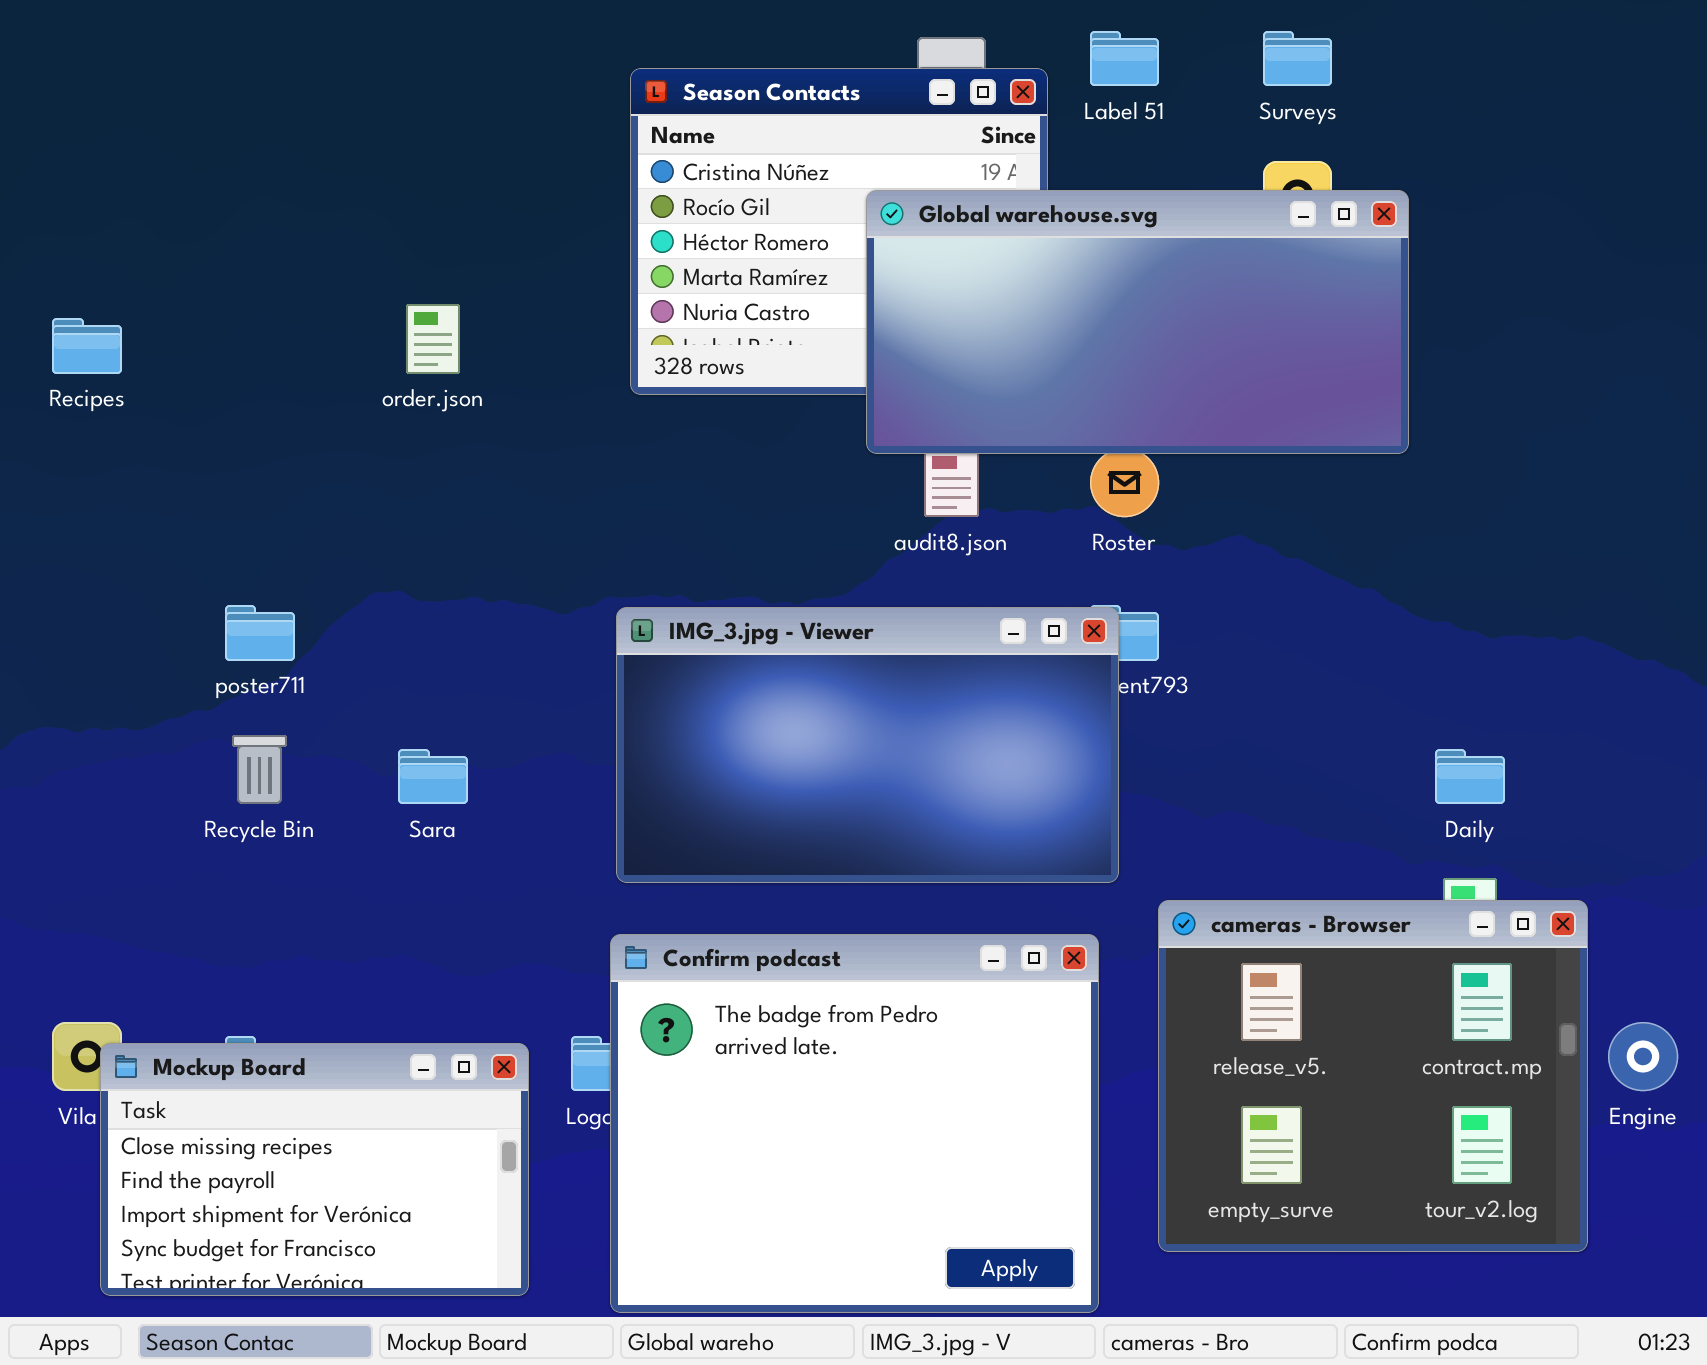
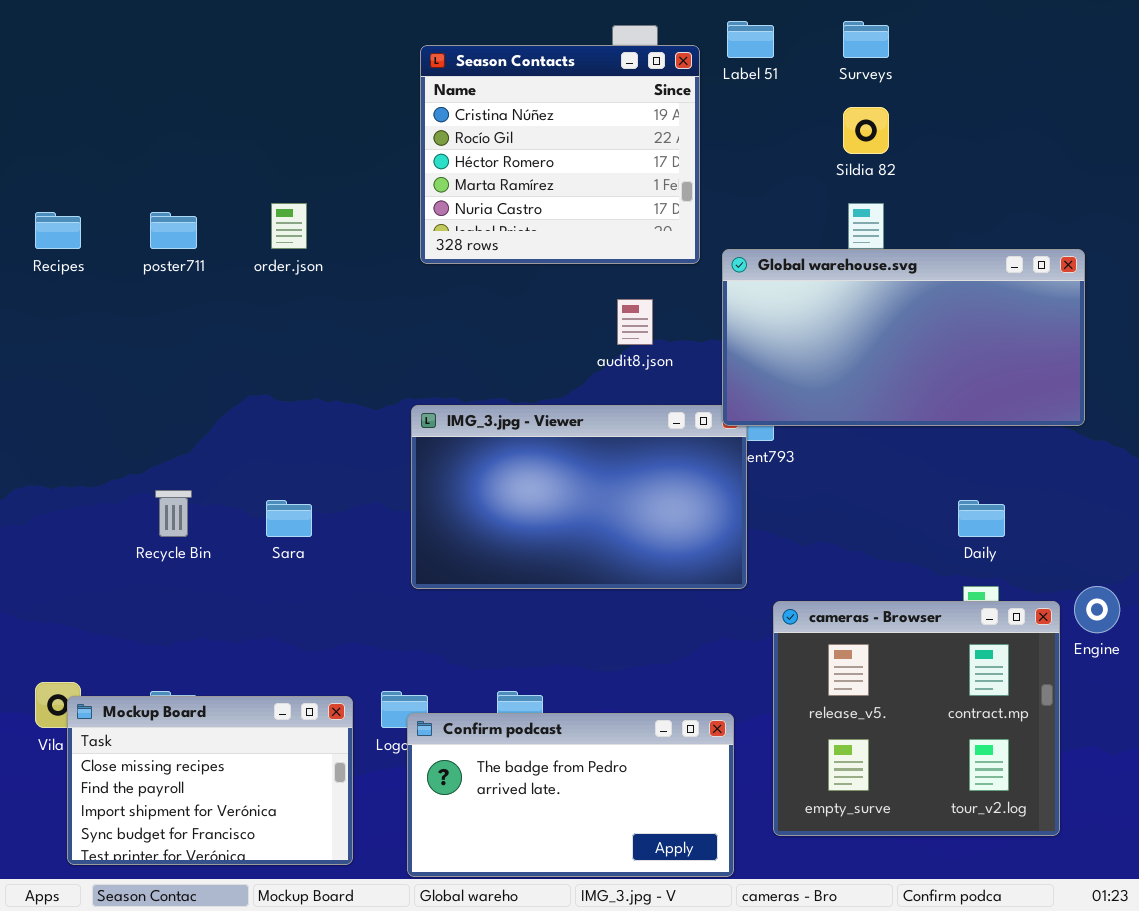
Global warehouse.svg: [866,190,1409,454] -> [722,249,1085,426], moved
poster711: [225,605,295,661] -> [150,212,197,249], moved
Confirm podcast: [610,934,1099,1313] -> [407,713,734,877], resized
Engine: [1608,1022,1678,1091] -> [1074,586,1120,633], moved

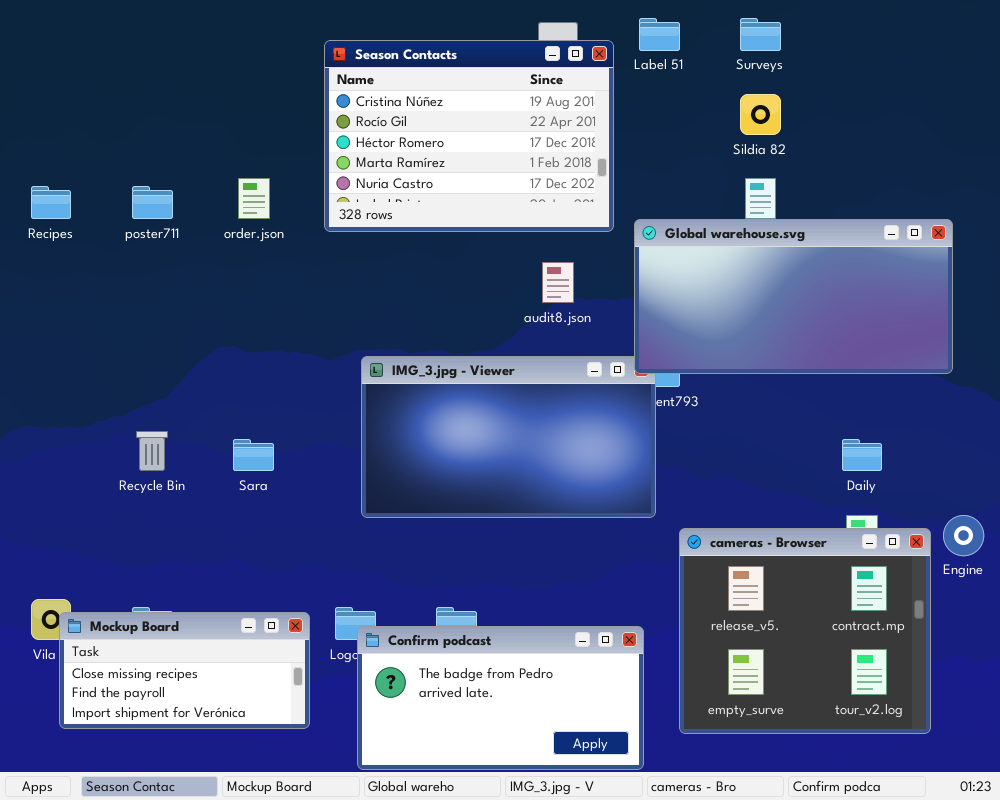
Season Contacts: [420,45,700,264] -> [324,40,614,232], resized
Mockup Board: [67,696,353,865] -> [59,612,310,729], resized

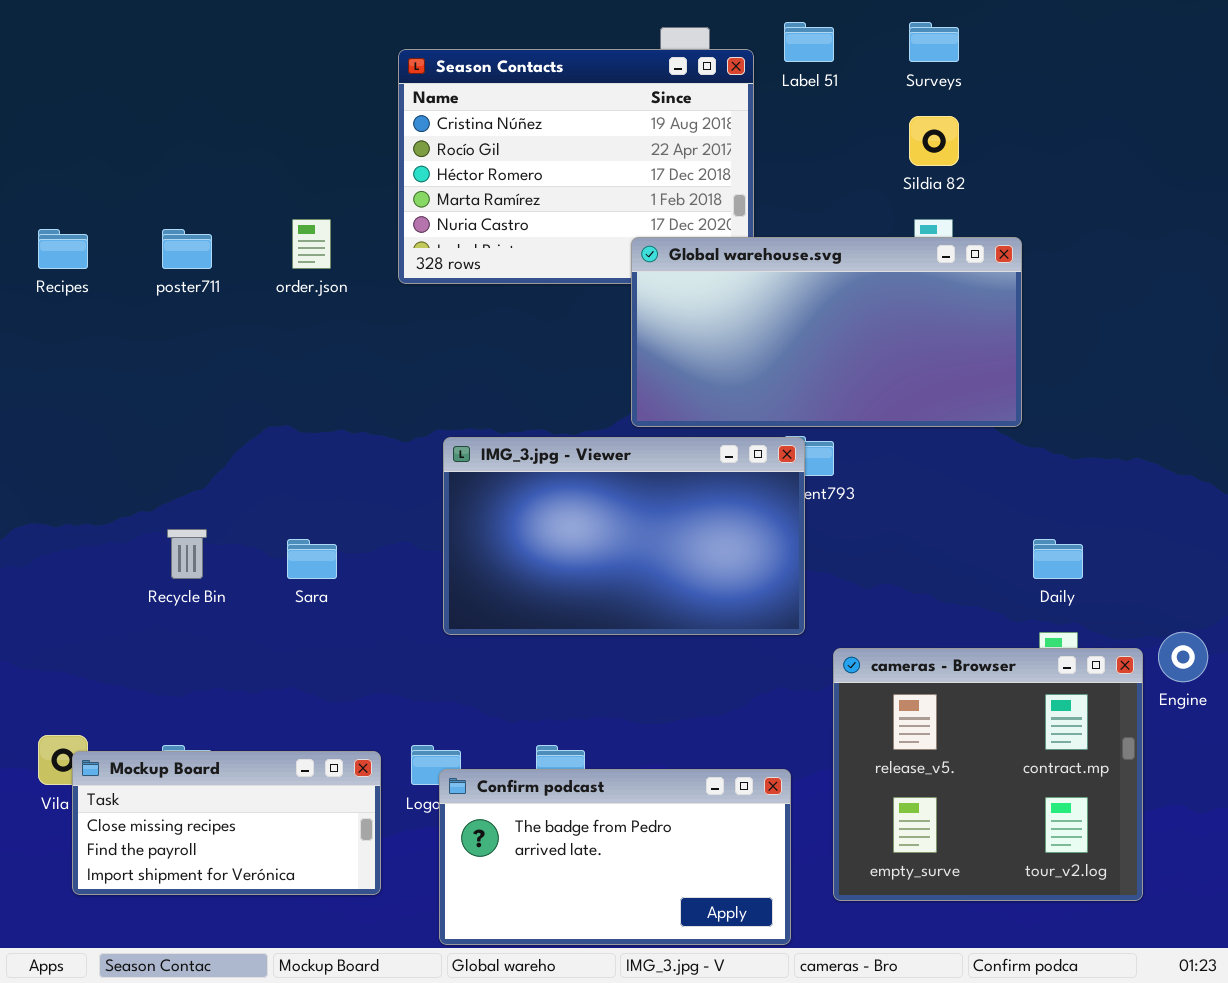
Global warehouse.svg: [634,219,953,374] -> [631,237,1022,427], moved

